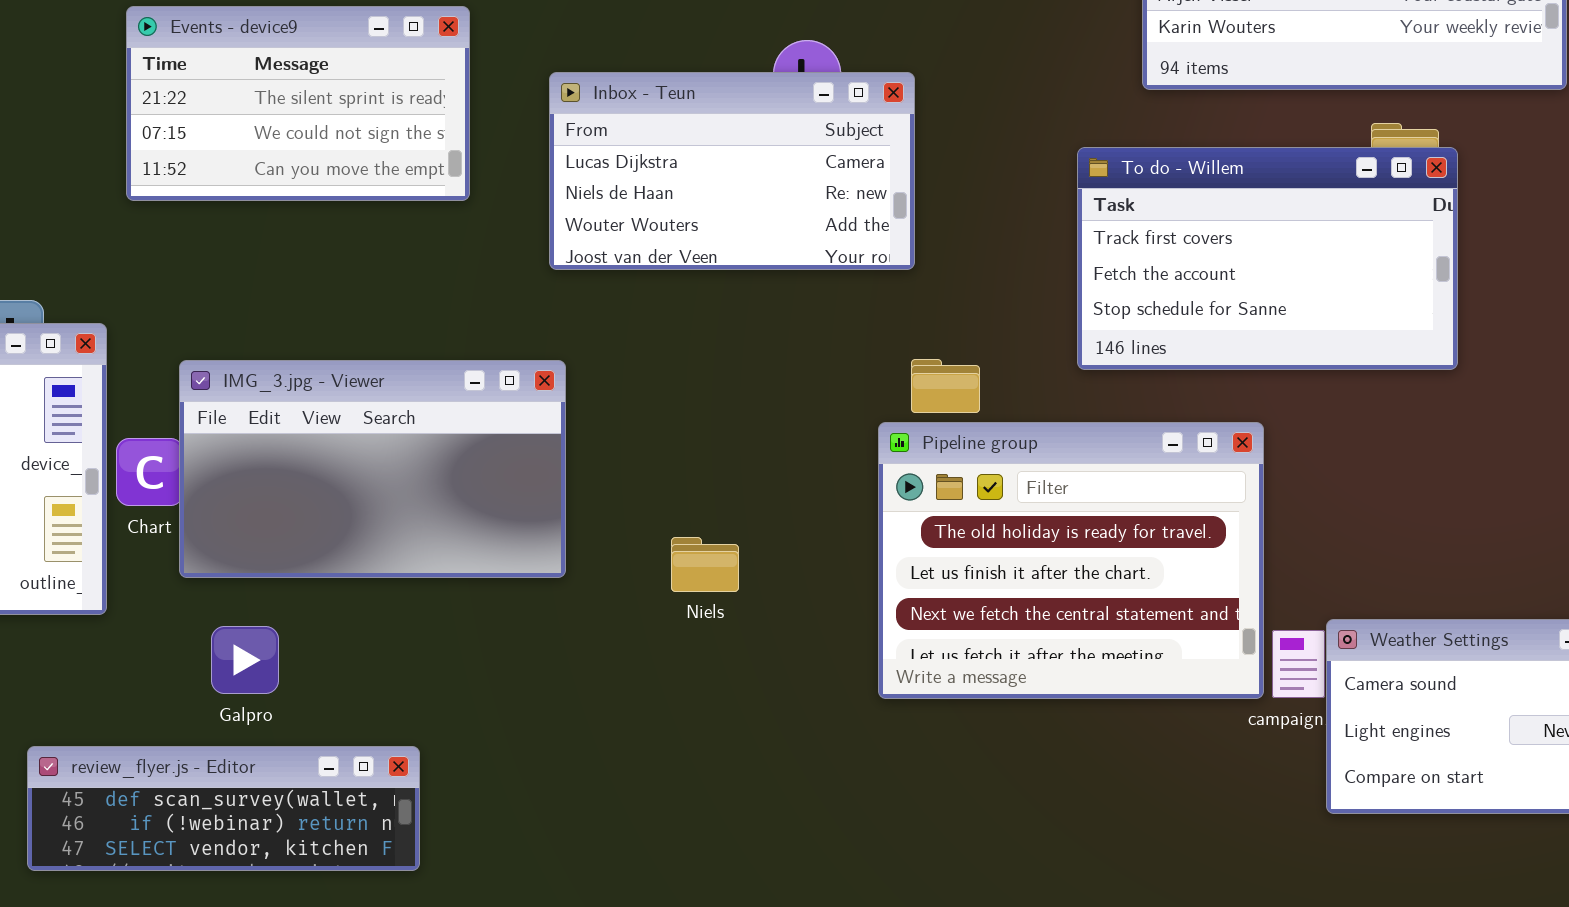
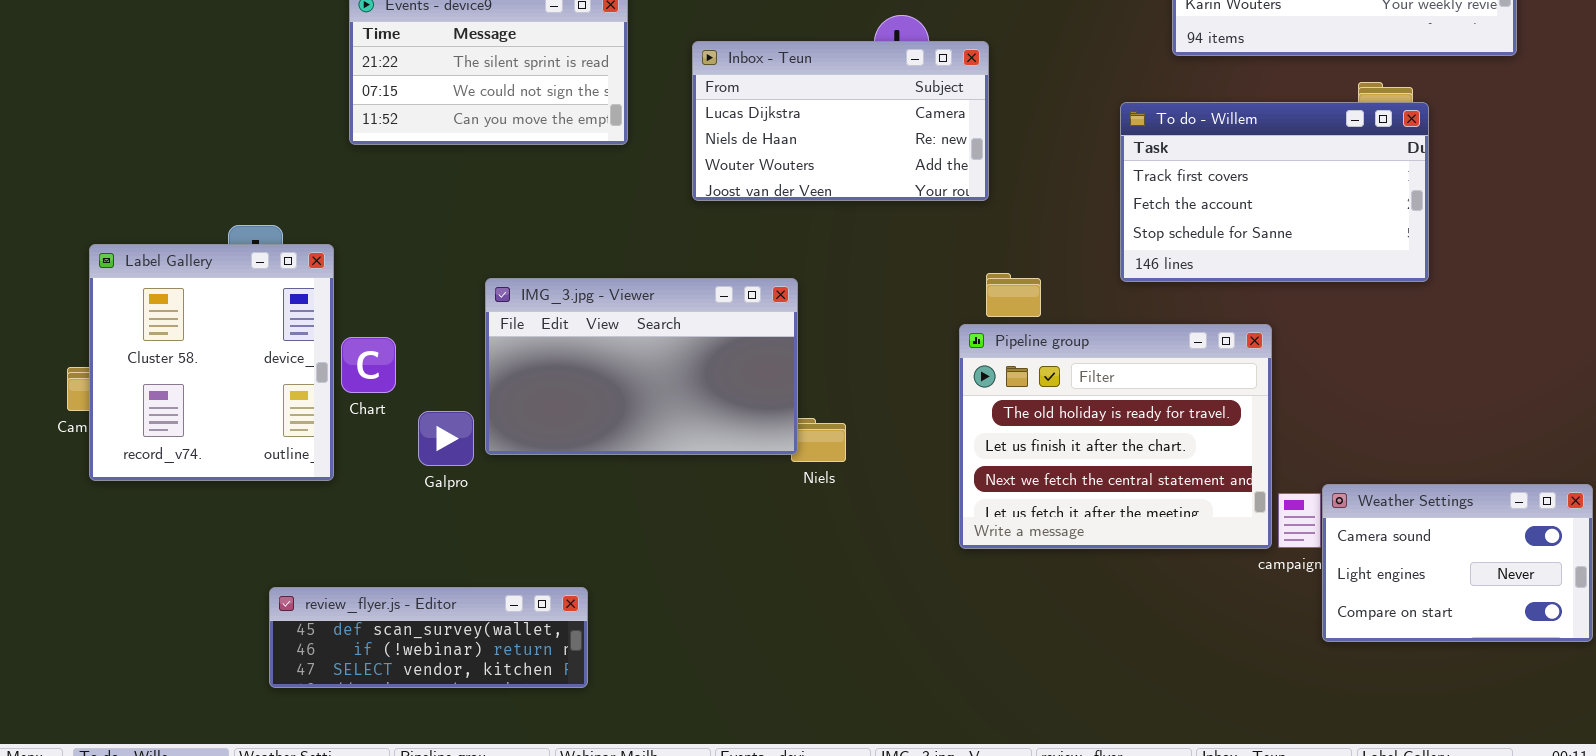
IMG_3.jpg - Viewer: [179,360,566,578] -> [485,278,798,455], moved
Galpro: [211,626,279,694] -> [418,411,474,466], moved

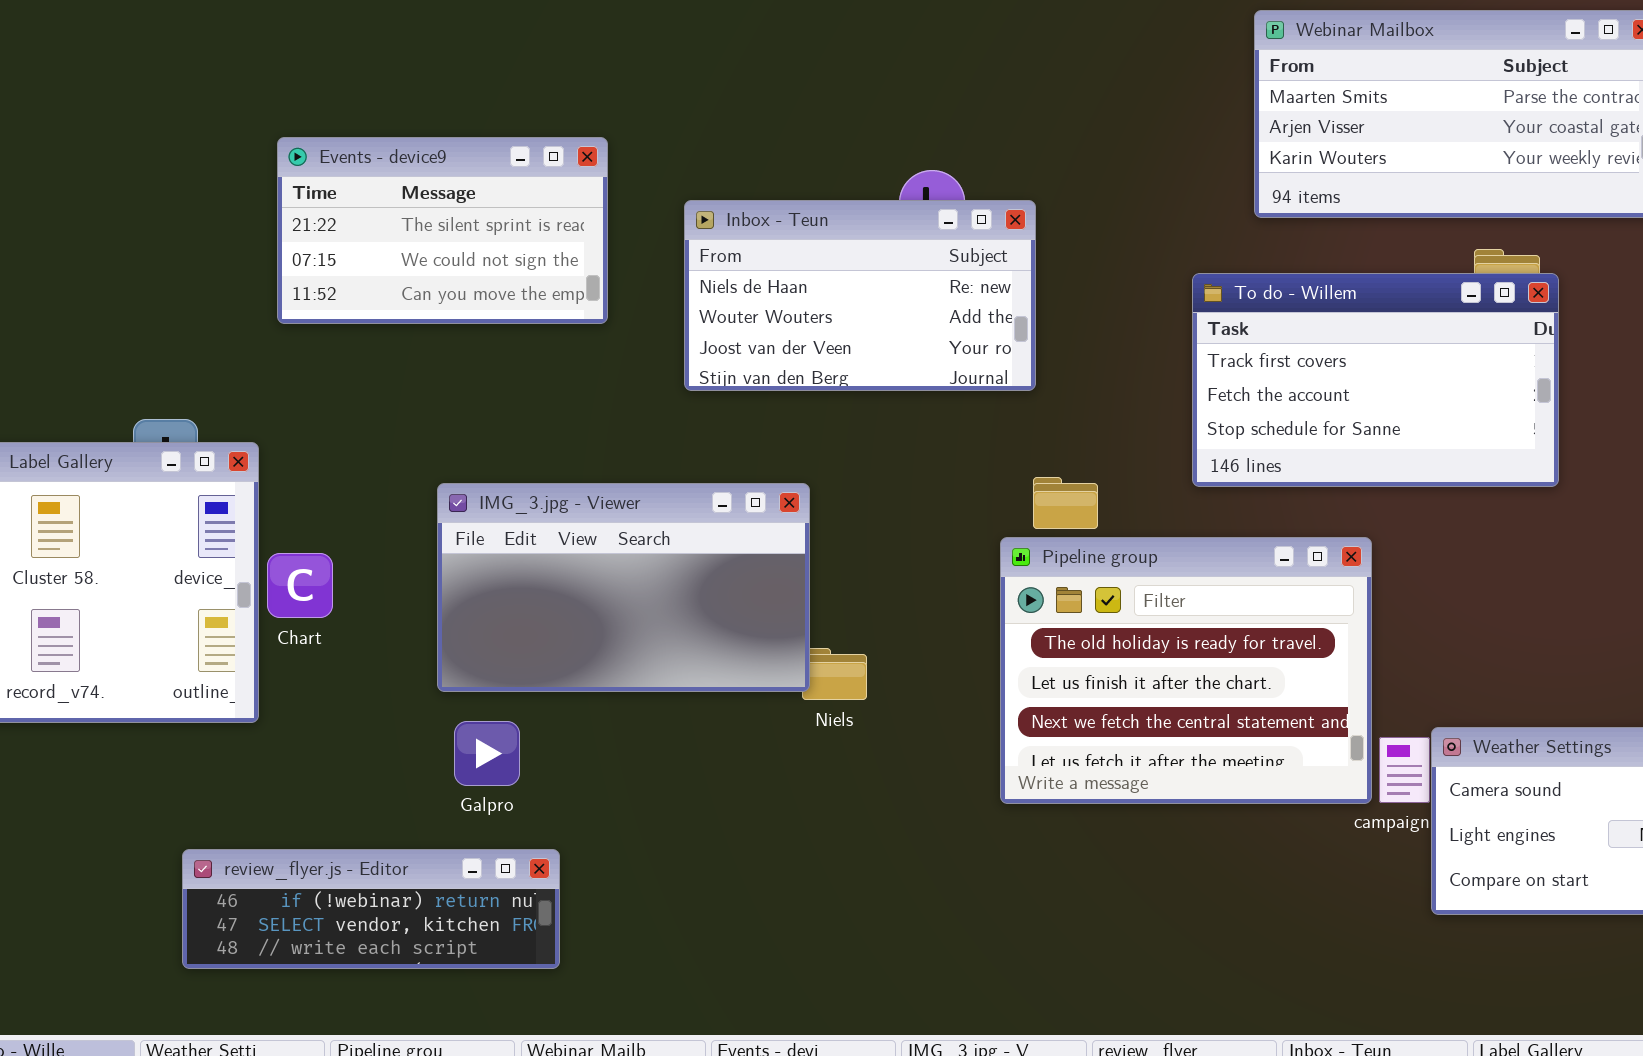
Inbox - Teun: [692,41,989,201] -> [684,200,1036,391], scrolled down 1 row
Galpro: [418,411,474,466] -> [454,721,520,786], moved
review_flyer.js - Editor: [269,587,588,688] -> [182,849,560,969], scrolled down 1 row

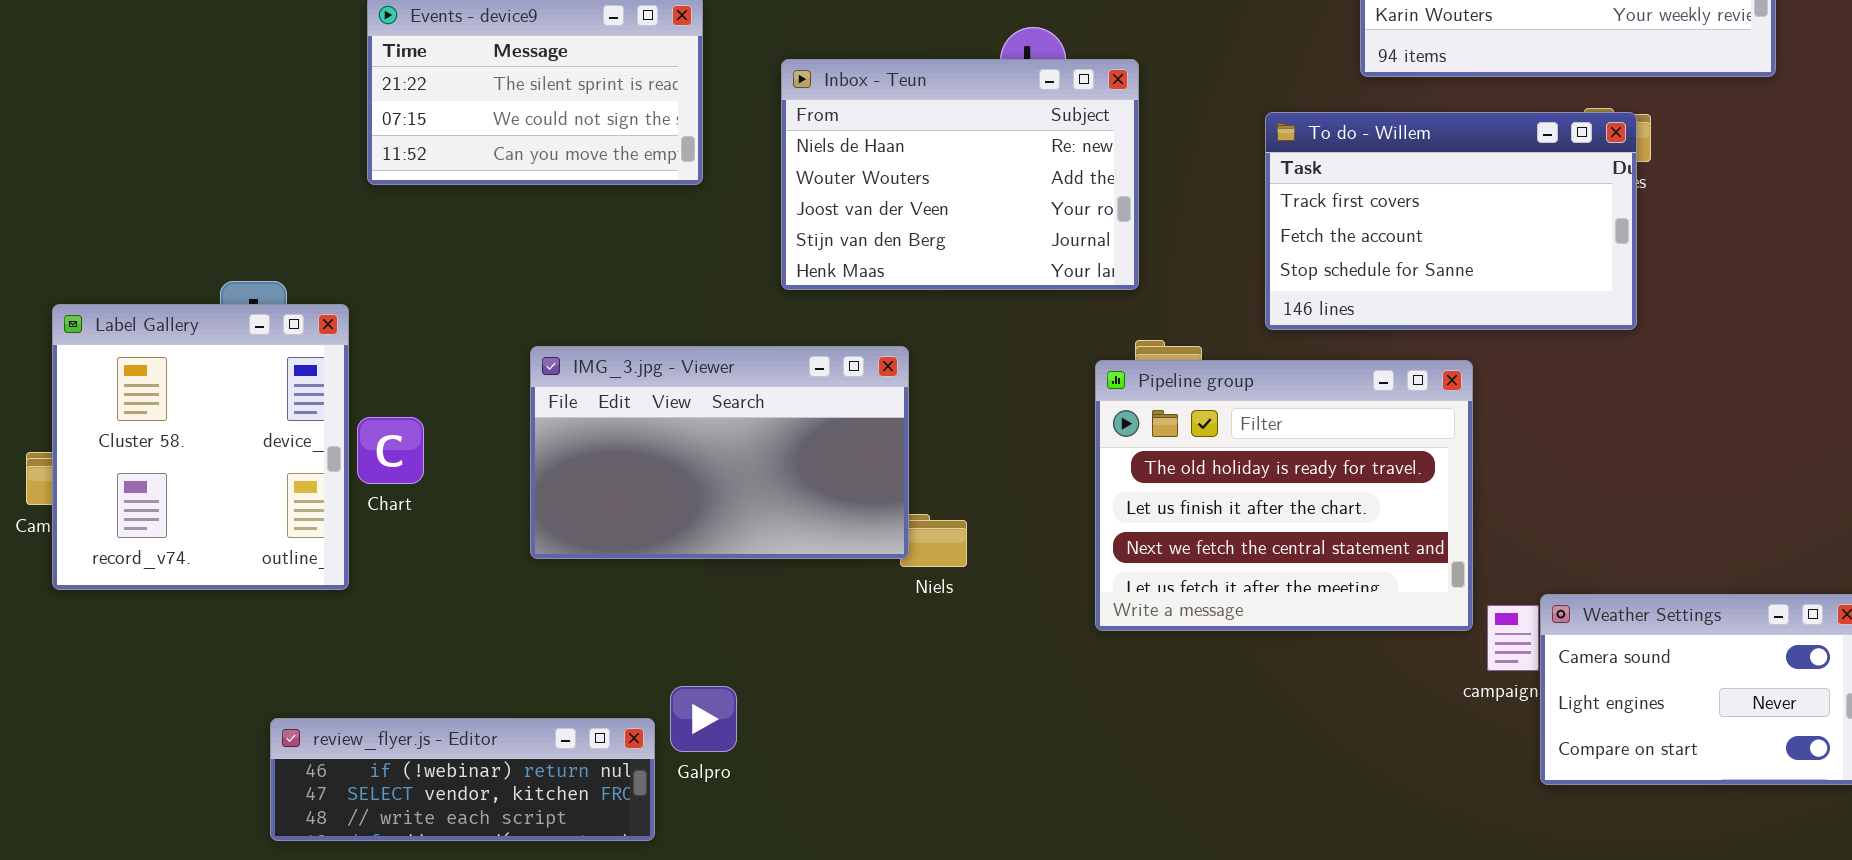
Inbox - Teun: [684,200,1036,391] -> [781,59,1139,290], resized
To do - Willem: [1192,273,1559,487] -> [1265,112,1637,330], moved
Pipeline group: [1000,537,1372,804] -> [1095,360,1473,631], moved
Galpro: [454,721,520,786] -> [670,686,737,752], moved

